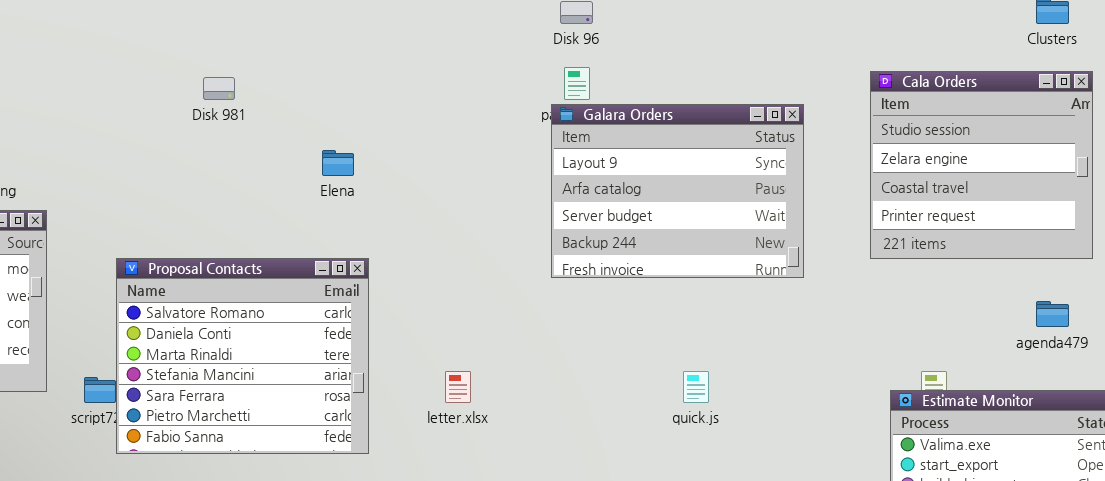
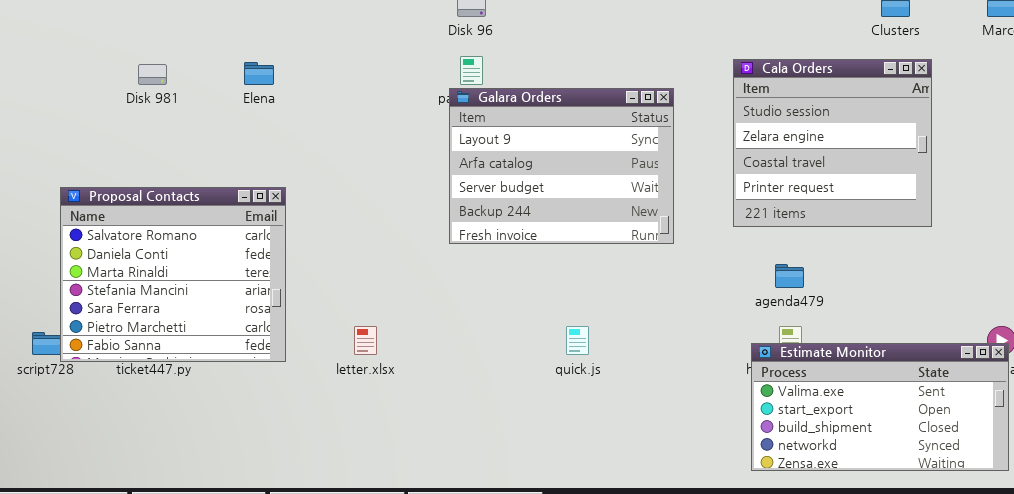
Elena: [322,150,354,176] -> [244,62,274,85], moved
Proposal Contacts: [116,258,369,454] -> [60,187,286,362], moved
agenda479: [1036,301,1069,327] -> [775,264,804,288], moved

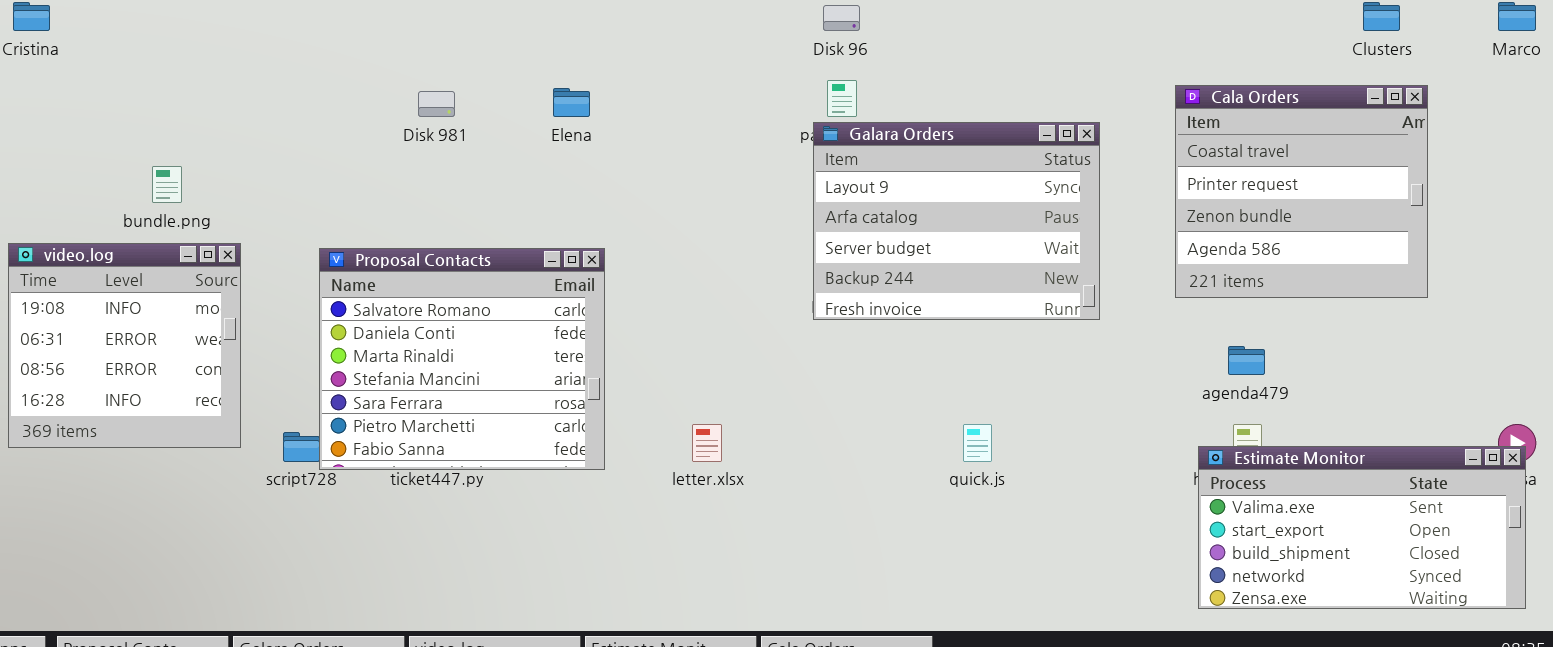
Cala Orders: [733,59,932,227] -> [1175,85,1428,298], scrolled down 2 rows

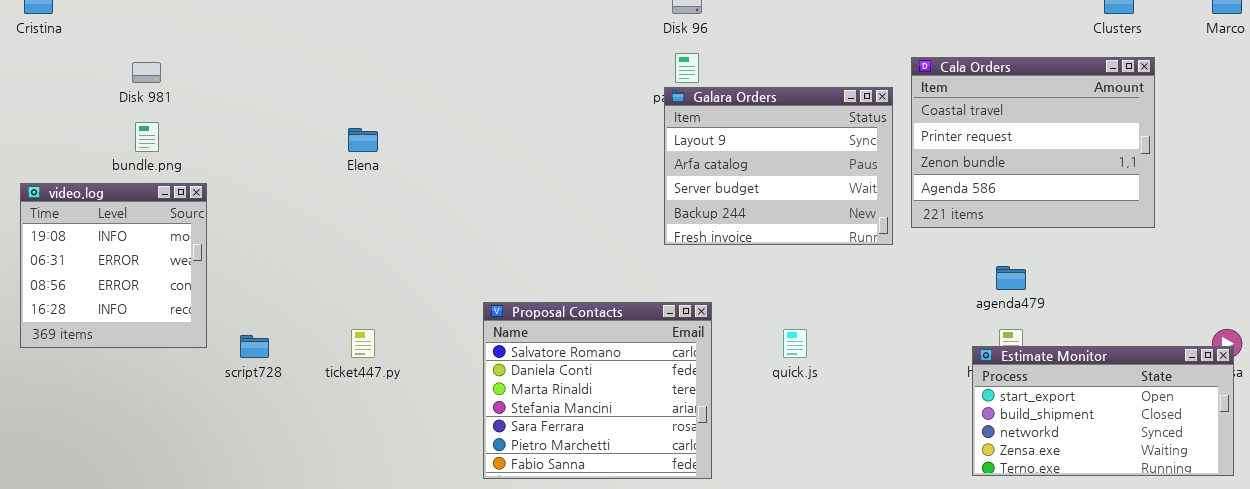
Cala Orders: [1175,85,1428,298] -> [911,57,1155,228], resized
Elena: [553,88,590,117] -> [348,128,378,152], moved
Disk 981: [418,91,455,117] -> [132,62,161,83], moved
Proposal Contacts: [319,248,605,470] -> [483,302,712,479], moved
Estimate Monitor: [1198,446,1526,609] -> [972,346,1234,476], scrolled down 1 row

